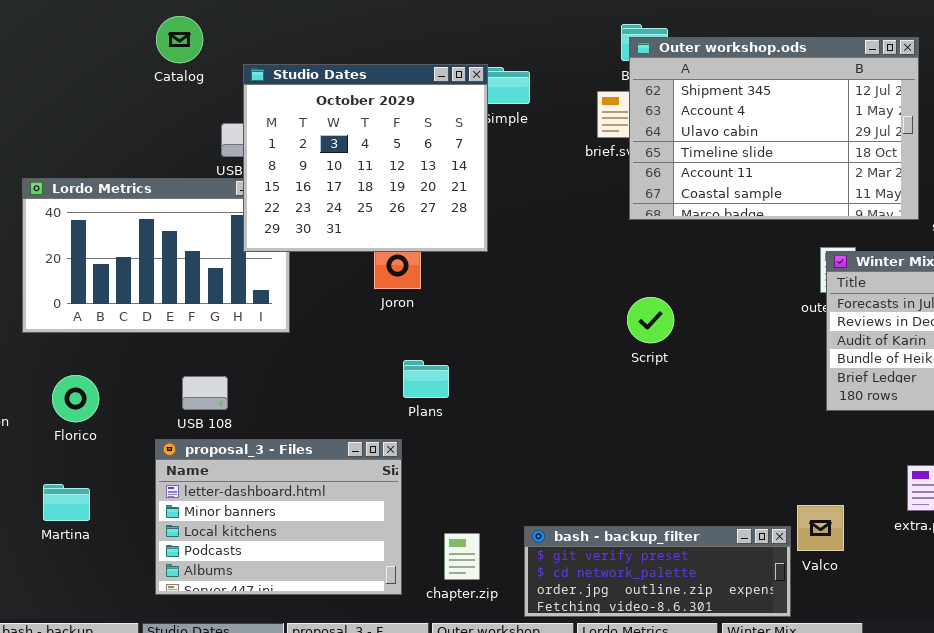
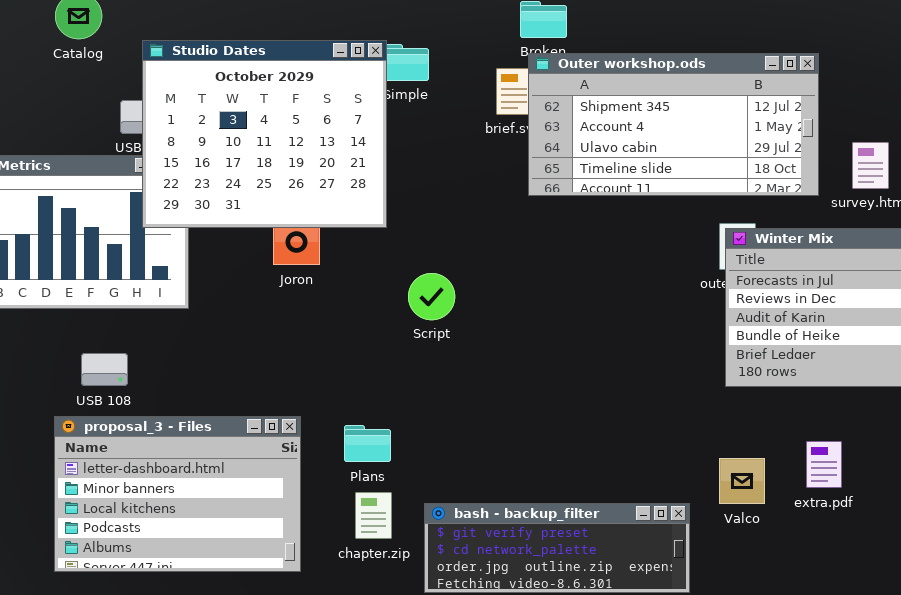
Outer workshop.ods: [629,37,919,220] -> [528,53,819,196], resized
Script: [627,297,674,343] -> [408,273,455,320], moved
Plans: [403,360,449,398] -> [344,425,391,462], moved
Valco: [797,505,844,551] -> [719,458,765,504], moved
chapter.zip: [444,533,480,580] -> [355,492,392,539], moved

